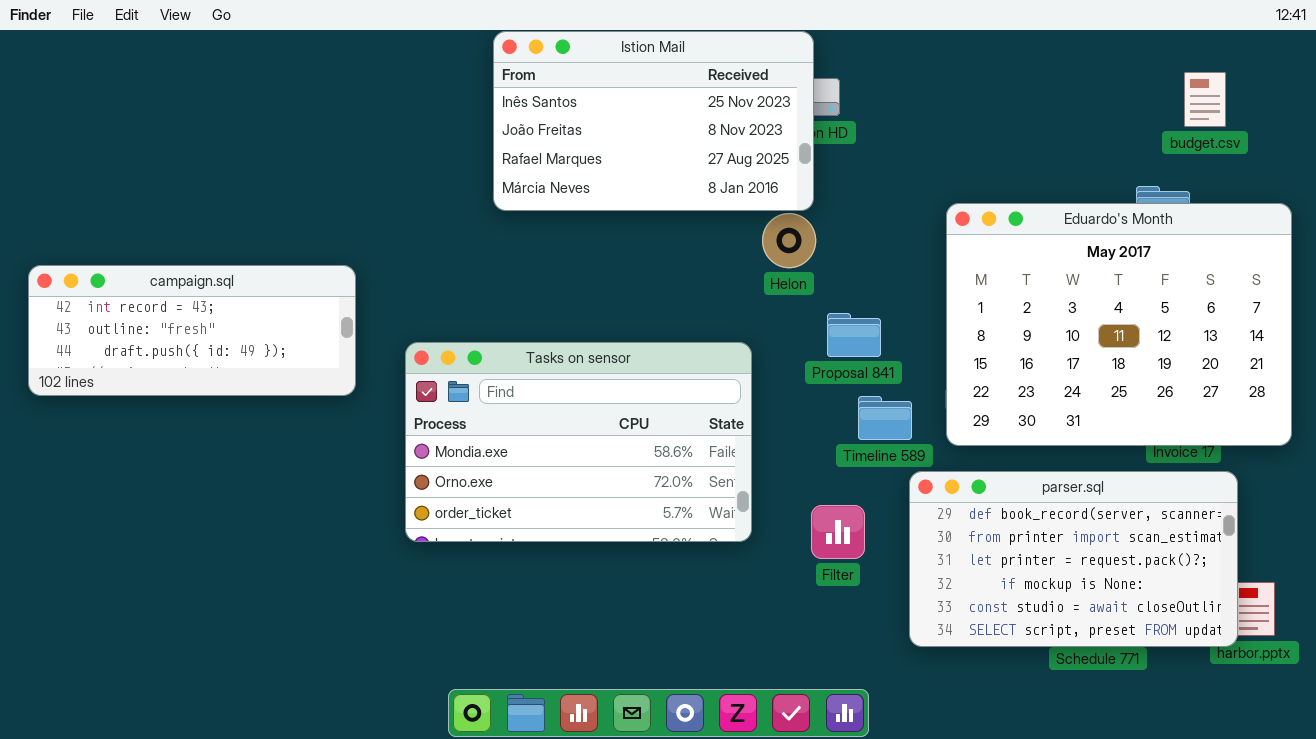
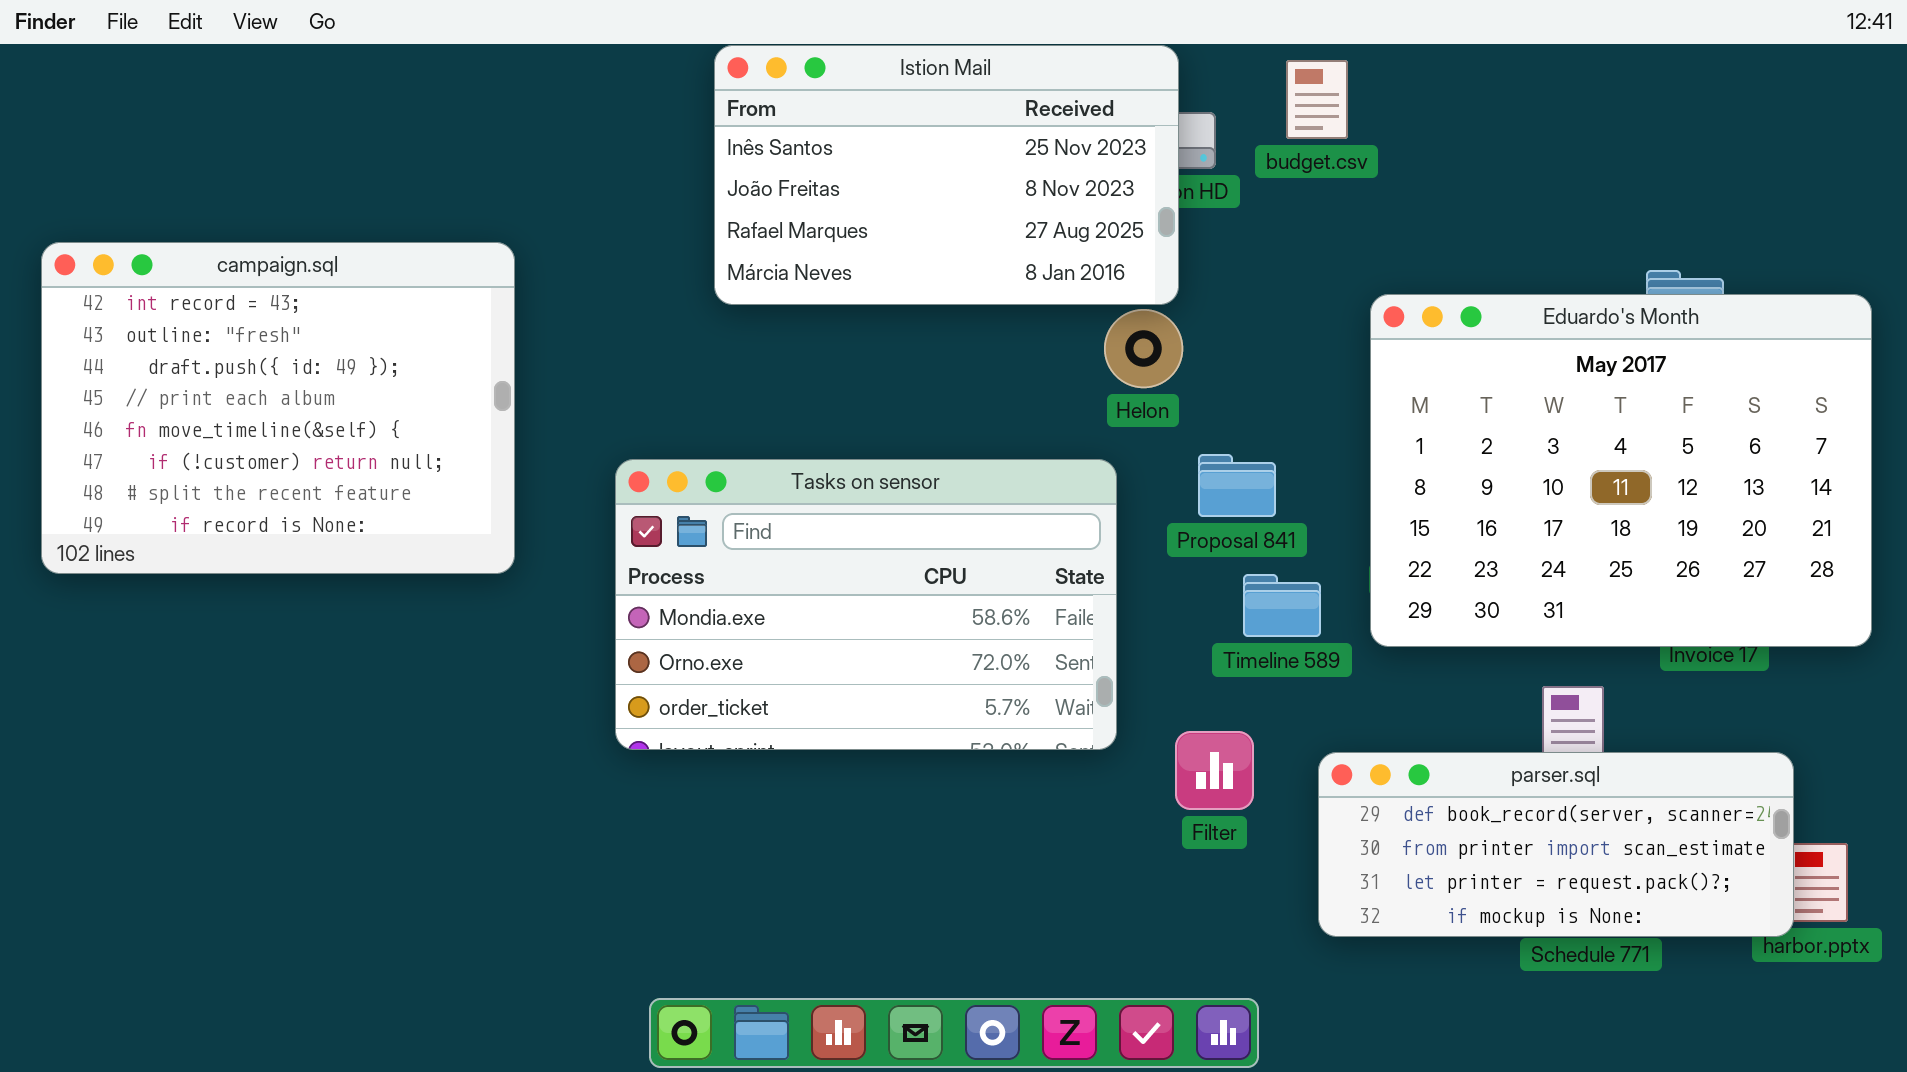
budget.csv: [1184,72,1226,127] -> [1286,60,1348,139], moved
campaign.sql: [28,265,356,396] -> [41,242,515,574], resized
Tasks on sensor: [405,342,752,542] -> [615,459,1117,750], moved
parser.sql: [909,471,1238,647] -> [1318,752,1794,937], resized

